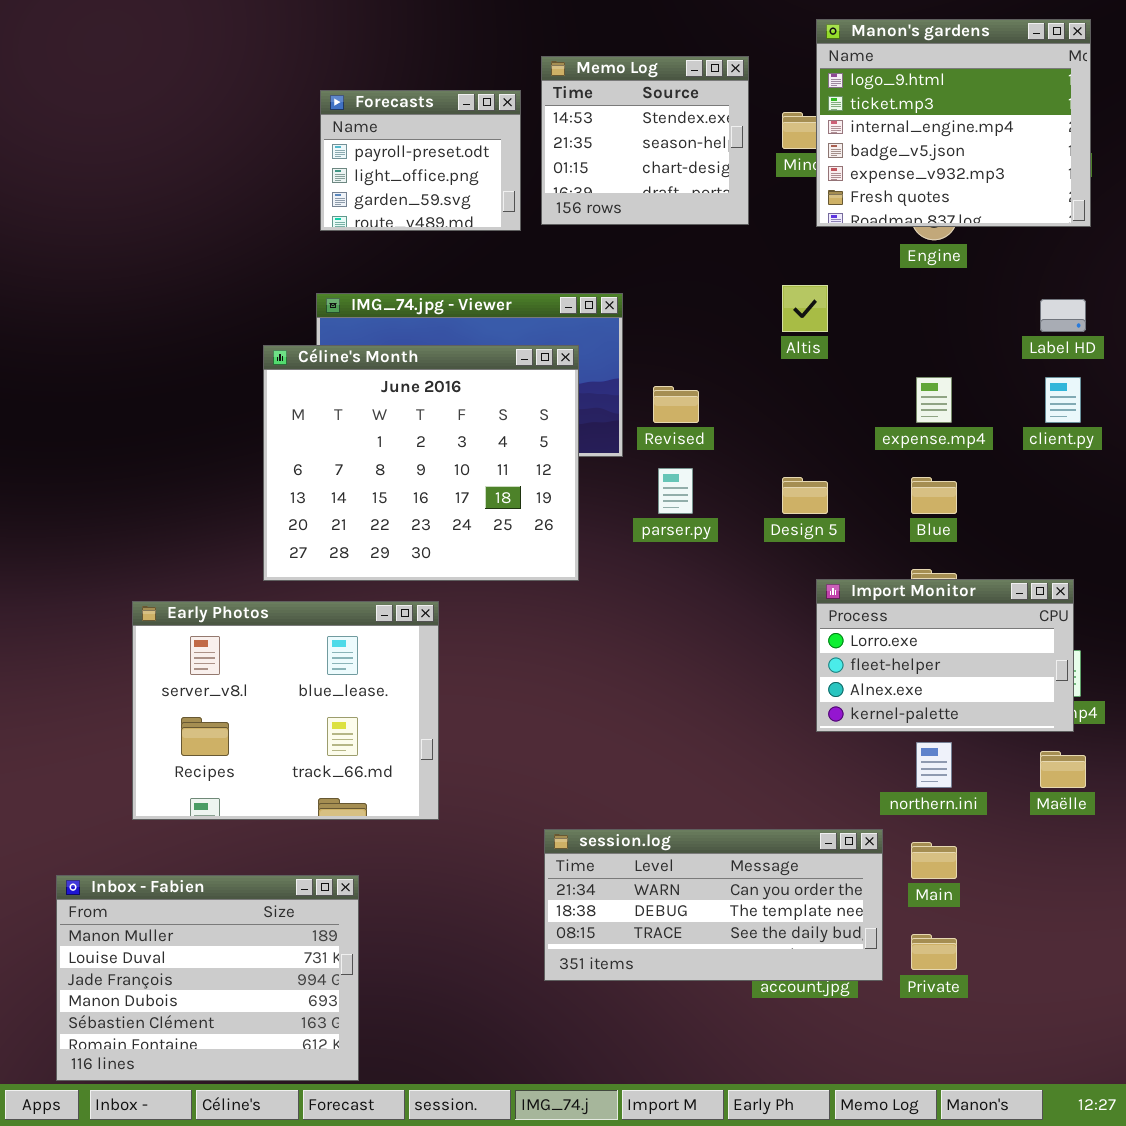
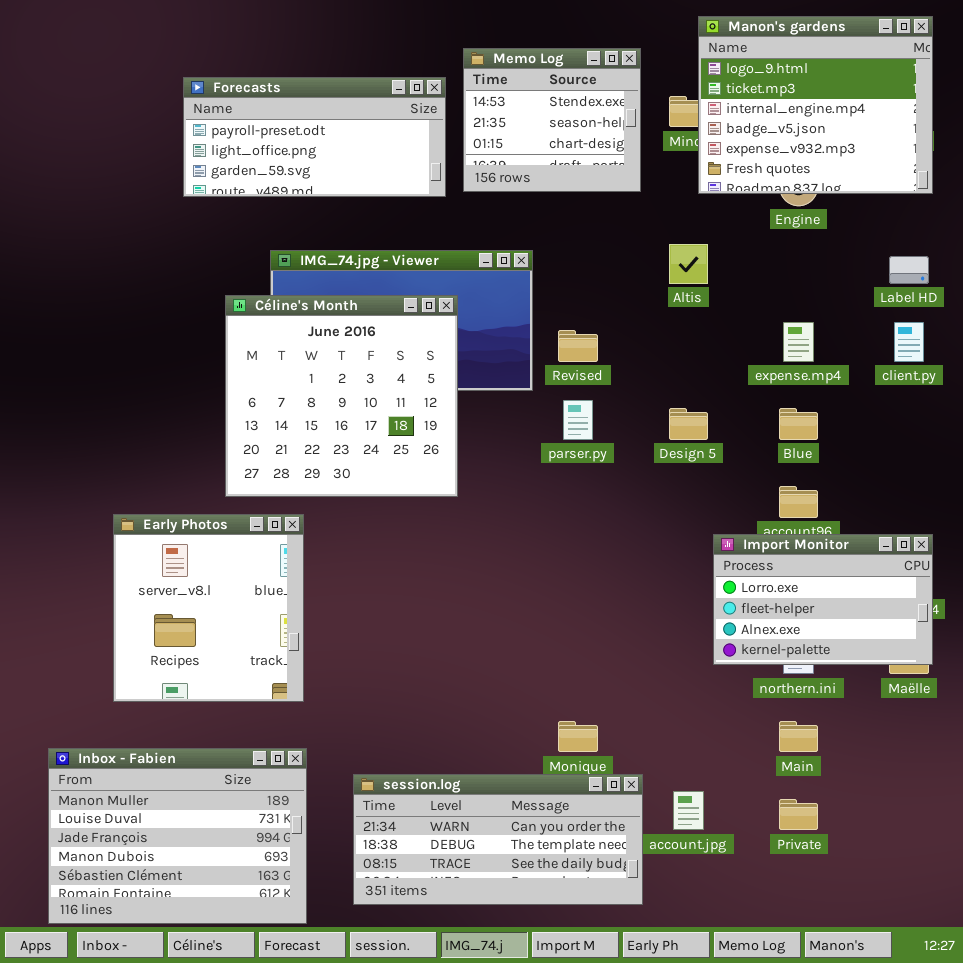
Forecasts: [320,90,521,231] -> [183,77,446,197], resized
Céline's Month: [263,345,579,581] -> [225,295,458,497], resized
Import Monitor: [816,579,1074,732] -> [713,534,933,665], moved
Early Photos: [132,601,439,820] -> [113,514,304,702], resized
session.log: [544,829,883,981] -> [353,774,643,905], moved

